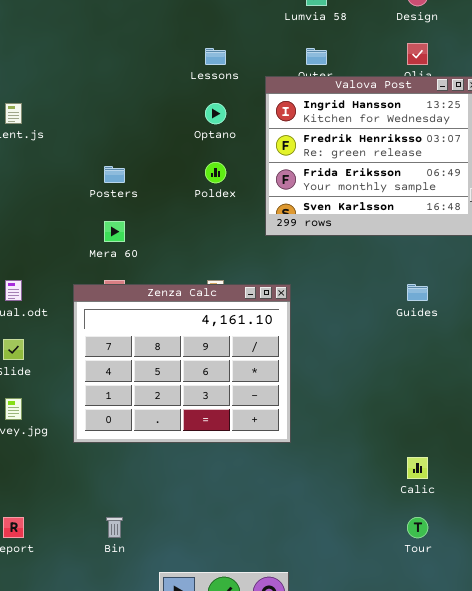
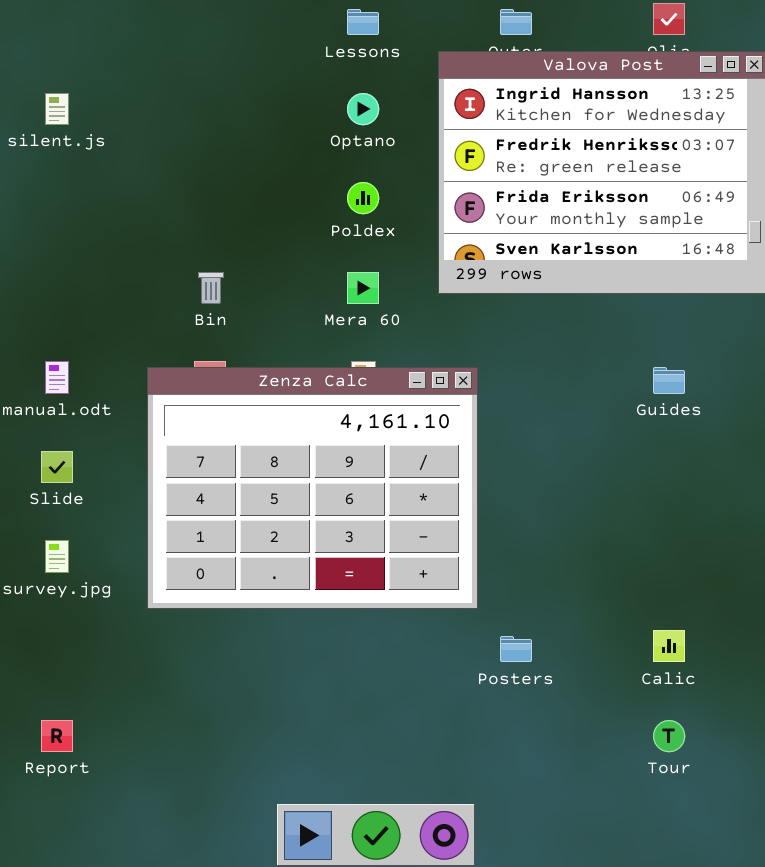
Posters: [104,166,125,183] -> [500,636,532,662], moved
Mera 60: [104,221,125,242] -> [347,272,379,304], moved
Bin: [106,517,123,538] -> [198,272,224,304], moved

